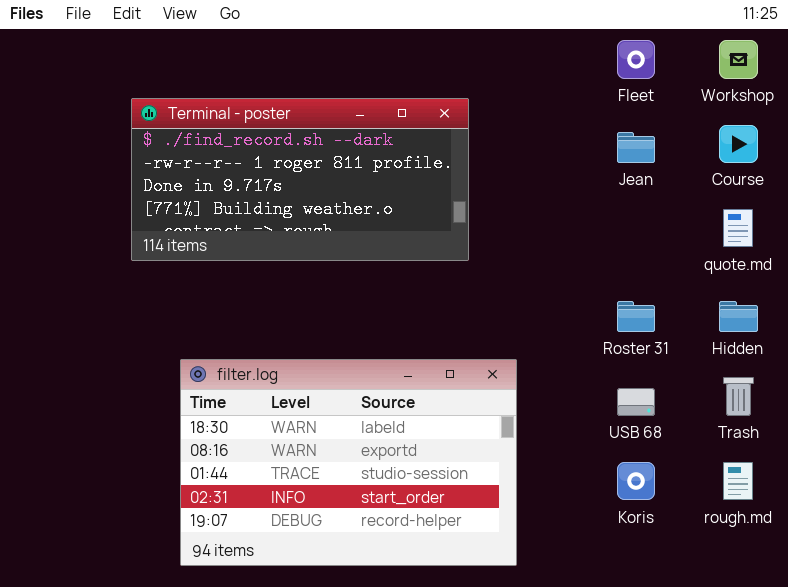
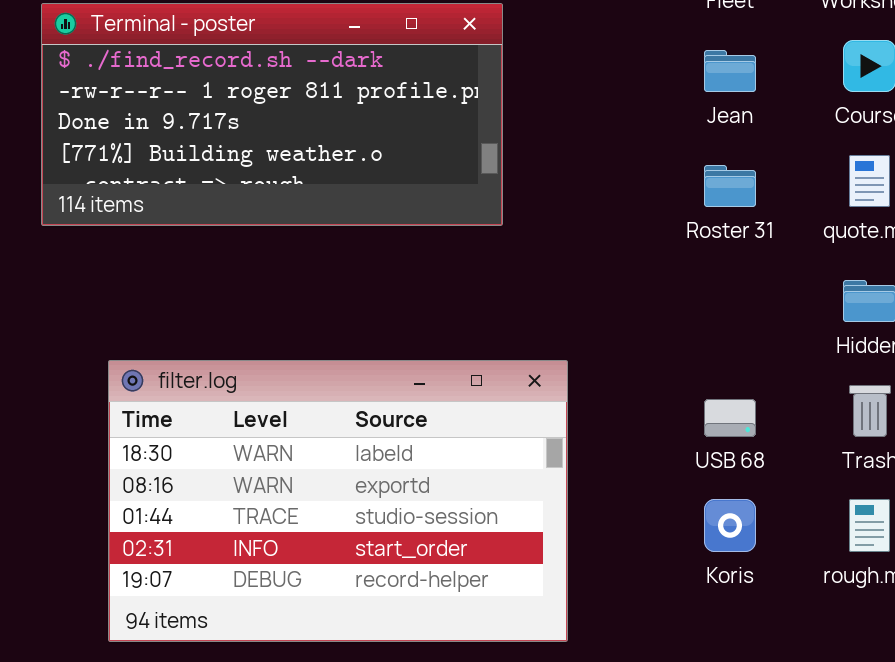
Roster 31: [617,301,655,332] -> [704,165,756,207], moved

